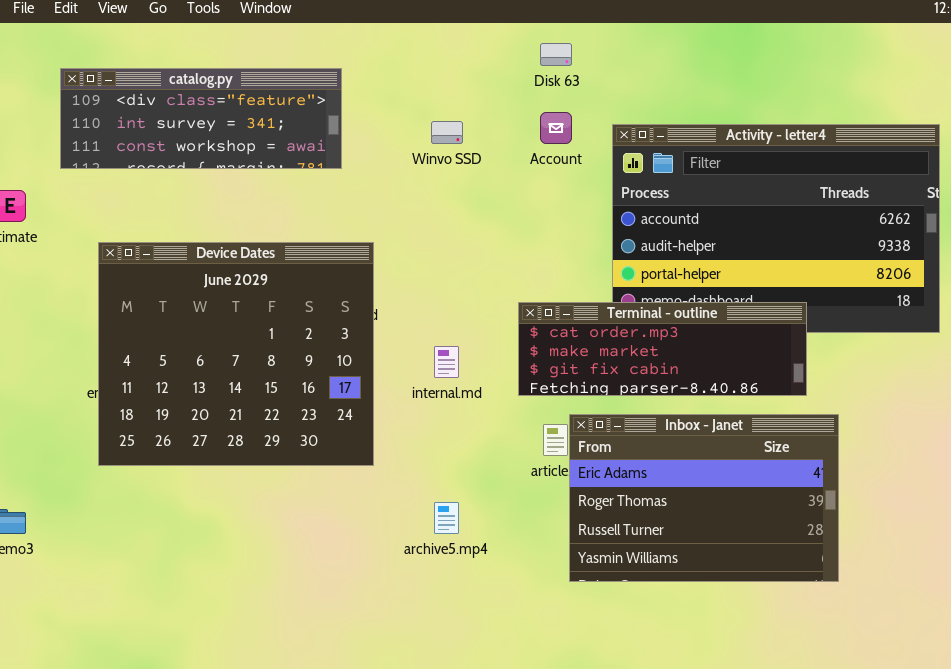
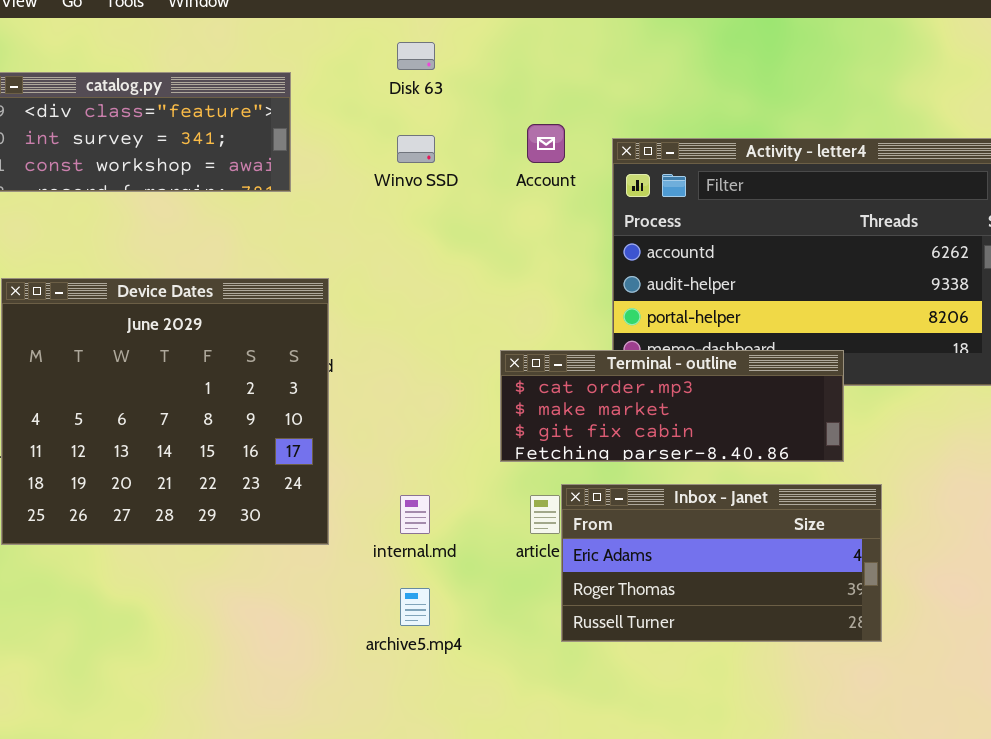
Disk 63: [540,43,572,66] -> [397,42,435,70], moved
internal.md: [434,346,459,378] -> [400,495,430,534], moved
Inbox - Janet: [569,414,839,582] -> [561,484,882,642], resized

